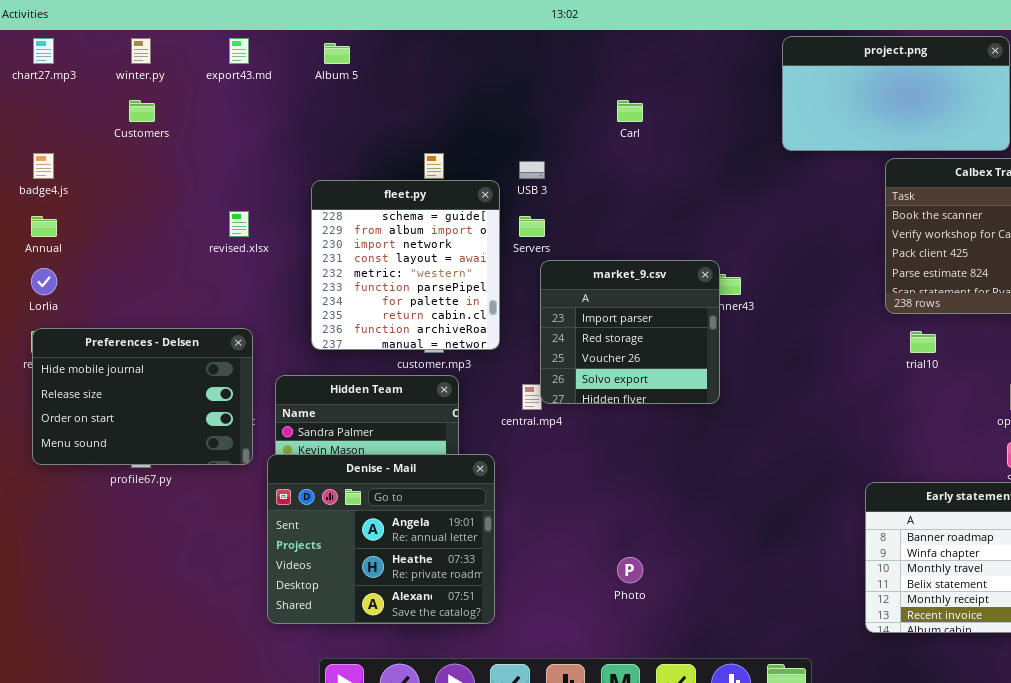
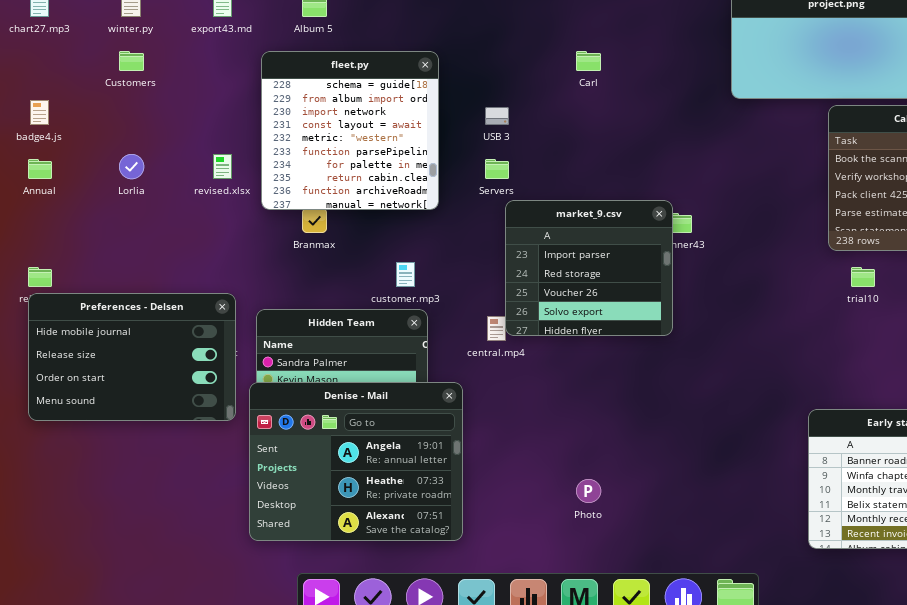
fleet.py: [311,180,500,350] -> [261,51,439,210], moved
Lorlia: [31,268,57,295] -> [119,154,144,179], moved
Preferences - Delsen: [32,328,253,465] -> [28,293,236,421], moved

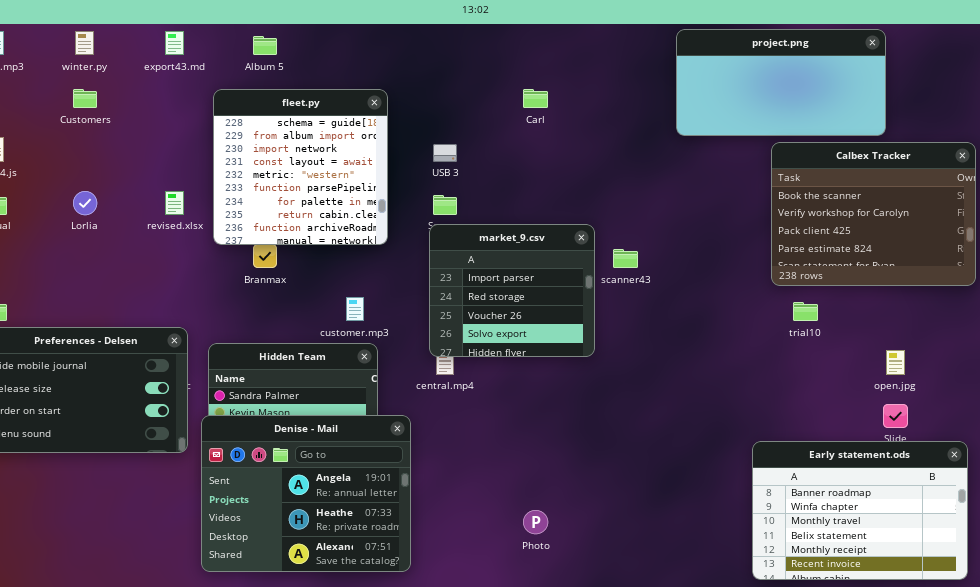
market_9.csv: [505,200,673,336] -> [429,224,595,357], moved

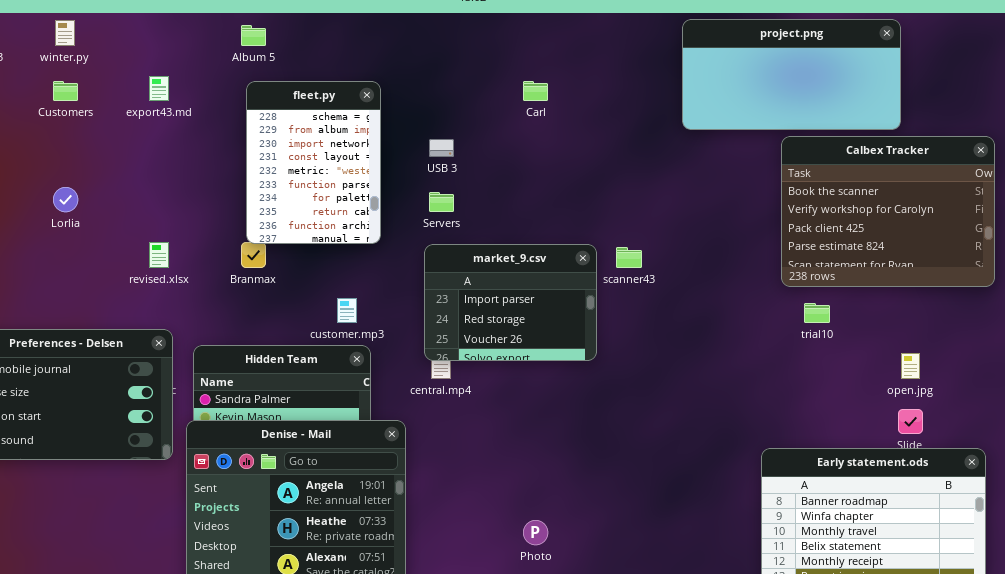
export43.md: [165,31,184,55] -> [149,76,169,101], moved
fleet.py: [213,89,388,245] -> [246,81,381,244], resized
revised.xlsx: [165,191,184,215] -> [149,242,169,268], moved
market_9.csv: [429,224,595,357] -> [424,244,597,361], resized

